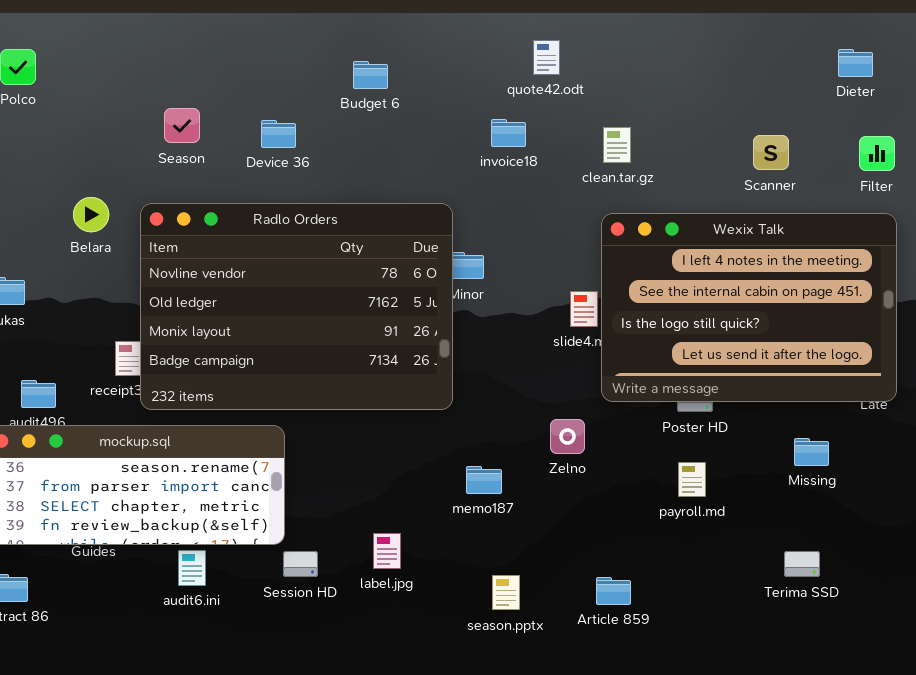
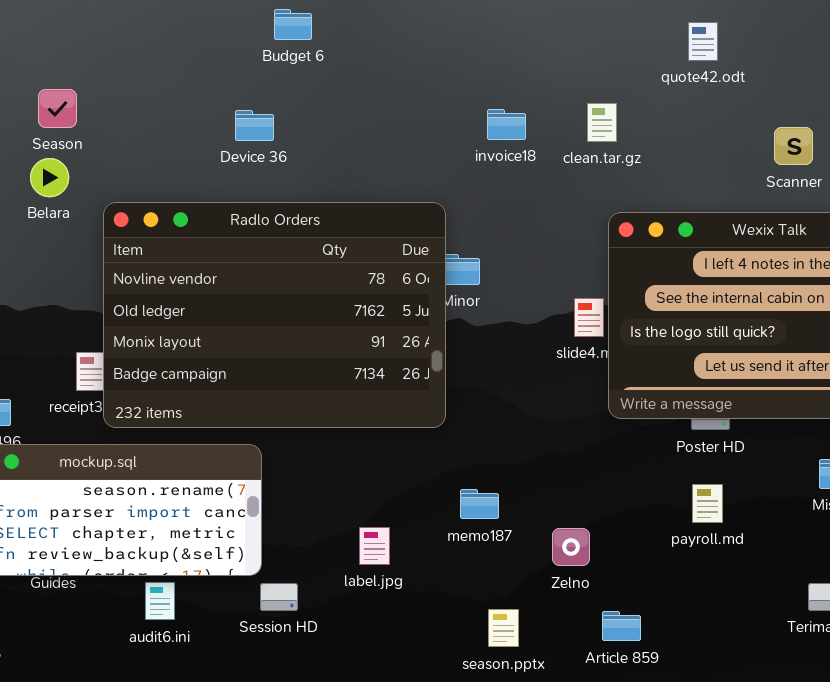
quote42.odt: [533,40,560,75] -> [688,22,718,61], moved
Budget 6: [353,61,388,89] -> [274,9,312,40], moved
Season: [164,108,200,143] -> [38,89,77,128], moved
clean.tar.gz: [603,127,631,163] -> [587,103,617,142], moved
Belara: [73,197,109,232] -> [30,158,69,197], moved
Zelno: [550,419,585,454] -> [552,528,590,566], moved
label.jpg: [373,533,401,569] -> [359,527,390,565], moved

